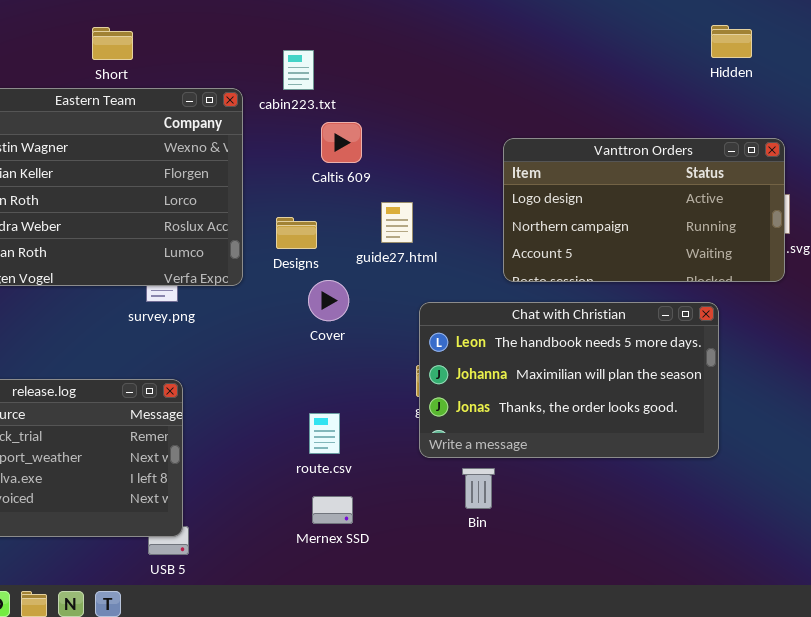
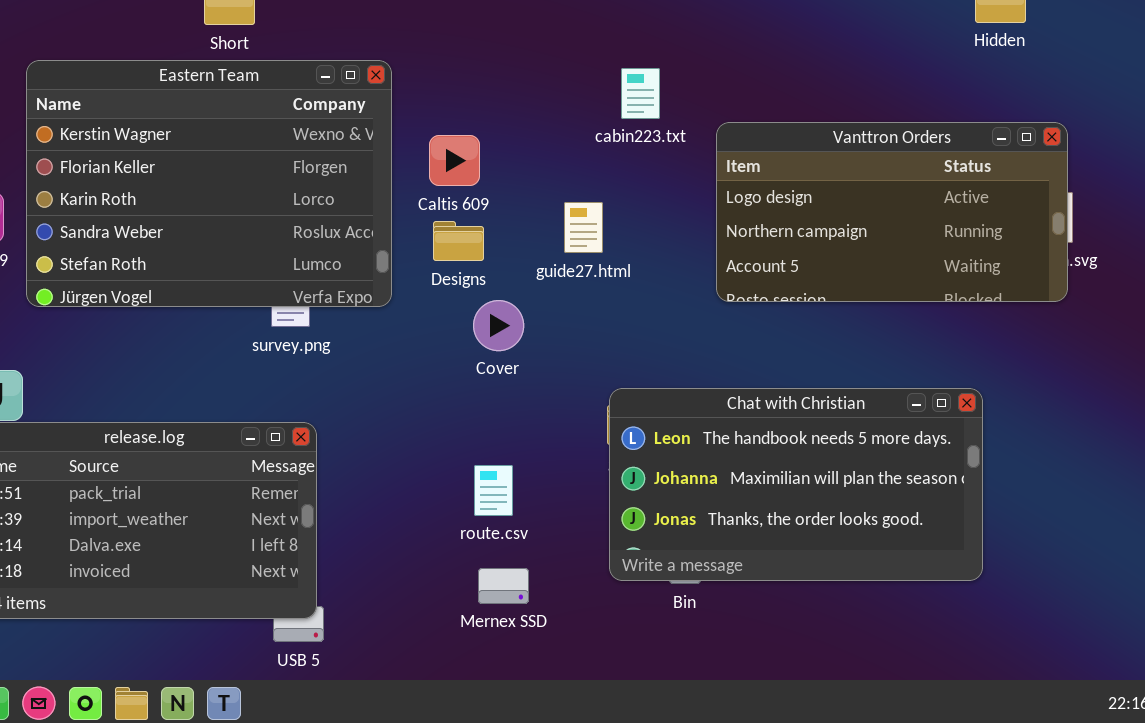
cabin223.txt: [283,50,314,90] -> [621,68,660,119], moved
Caltis 609: [321,122,362,163] -> [429,135,480,186], moved
Chat with Christian: [419,302,719,458] -> [609,388,983,581], moved

